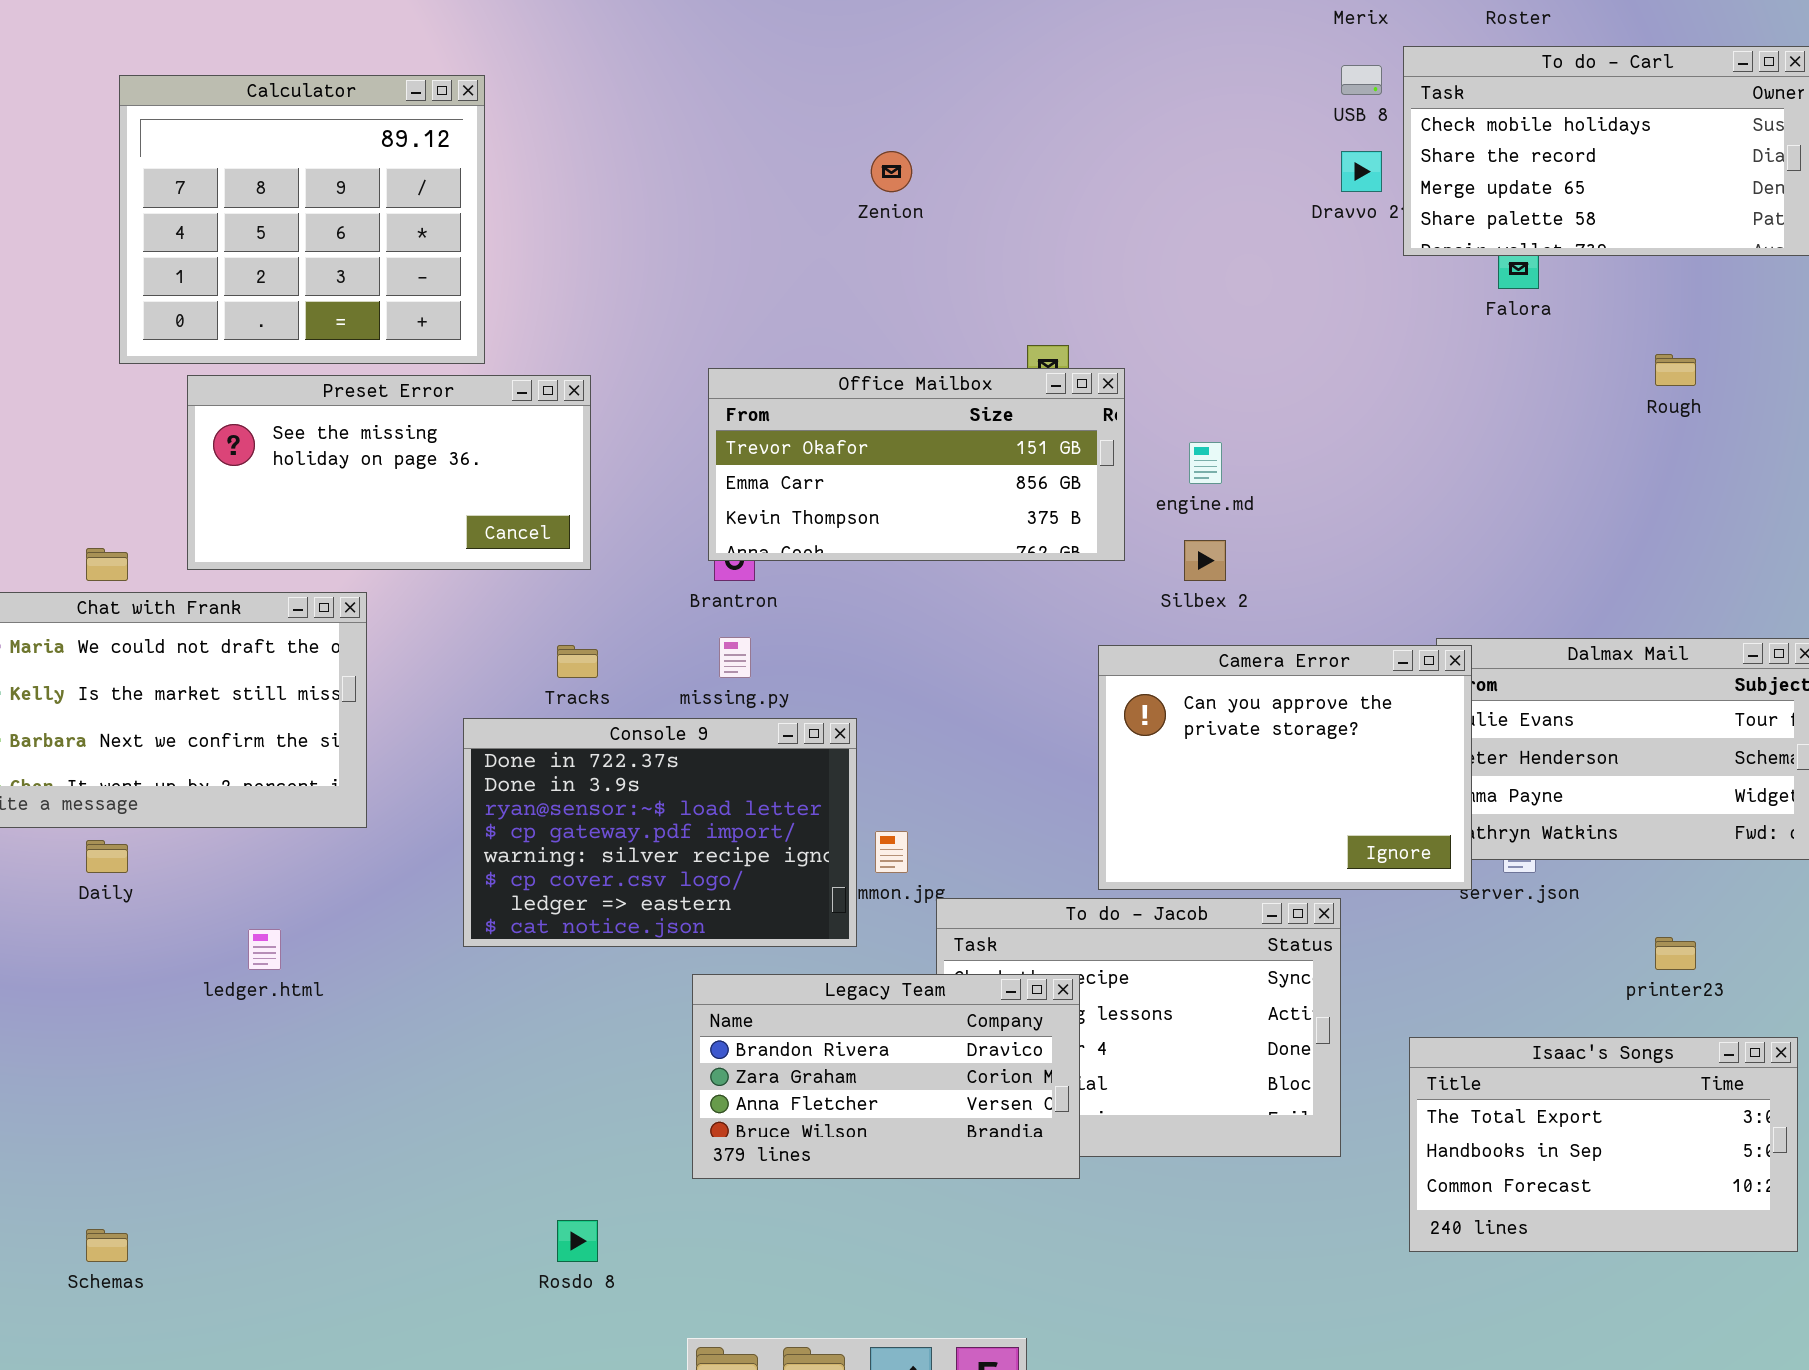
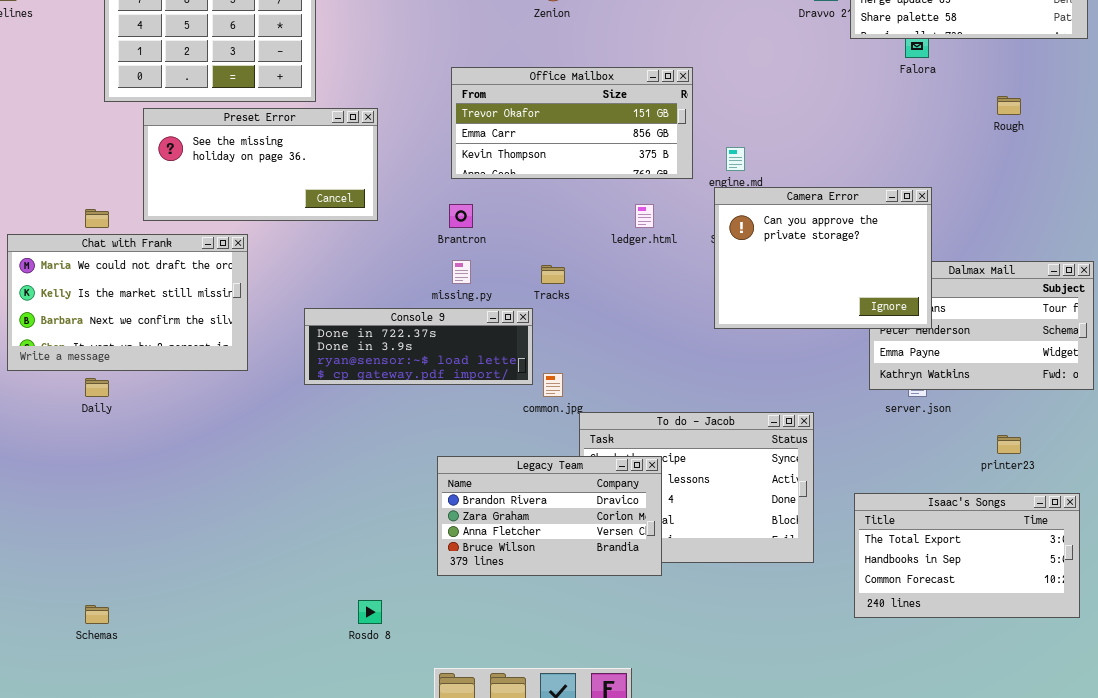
Office Mailbox: [708,368,1125,561] -> [451,67,693,179], moved
Tracks: [557,645,598,678] -> [541,265,565,284], moved
Camera Error: [1098,645,1472,890] -> [714,187,932,329], moved
Console 9: [463,718,857,947] -> [304,308,533,385], resized
ledger.html: [248,929,281,970] -> [635,204,654,228], moved

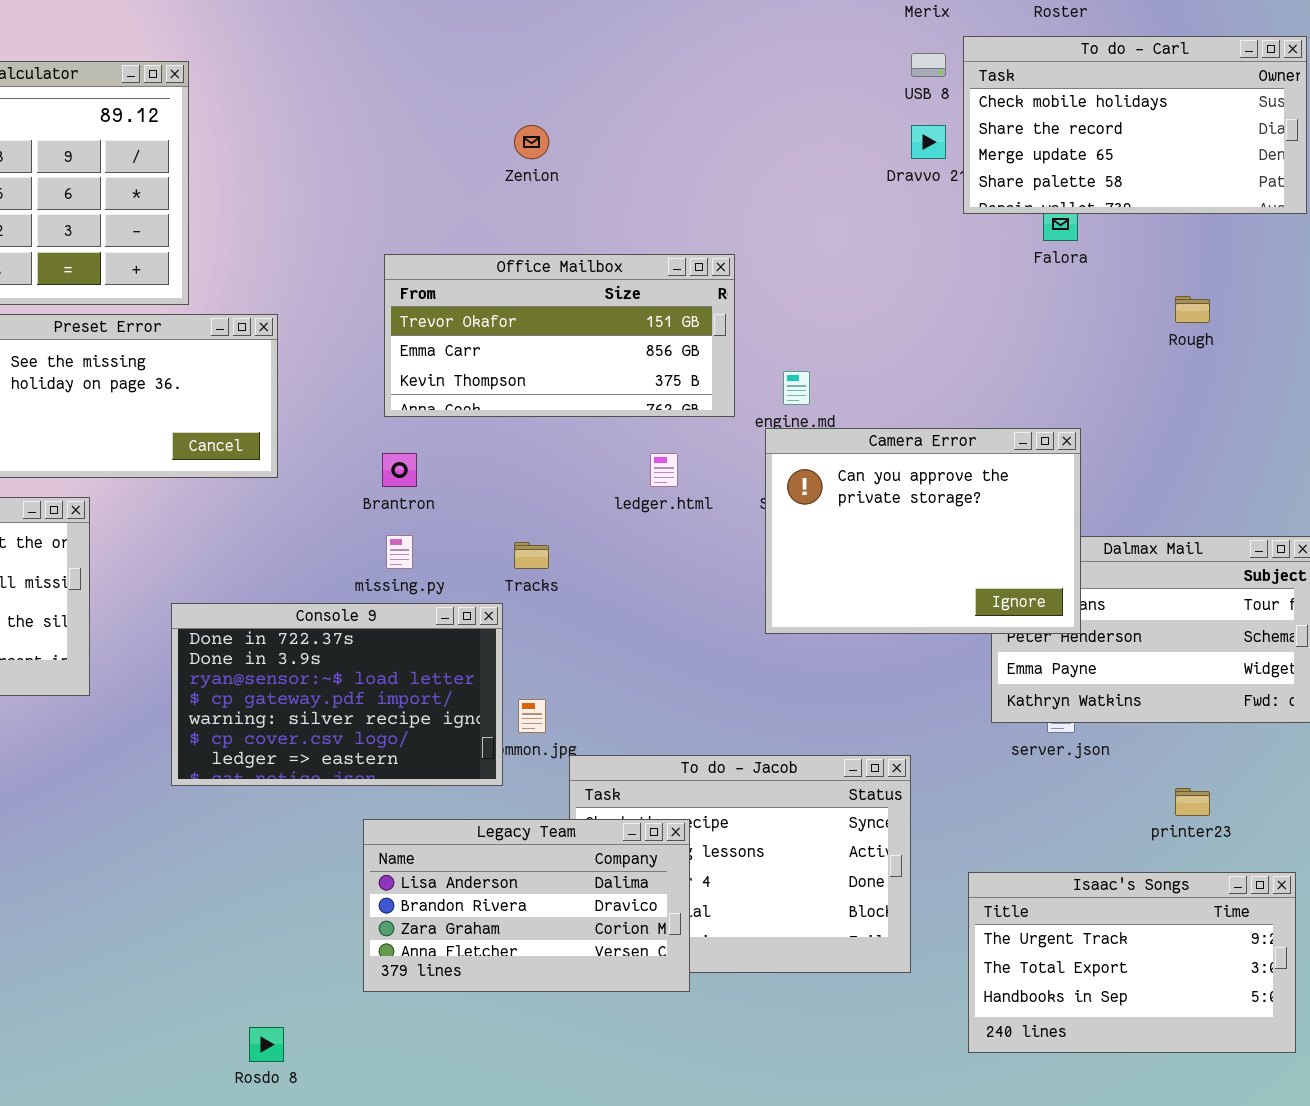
Console 9: [304,308,533,385] -> [171,603,503,786], resized
Legacy Team: [437,456,662,576] -> [363,819,690,992], scrolled up 1 row
Isaac's Songs: [854,493,1080,618] -> [968,872,1296,1053], scrolled up 1 row

